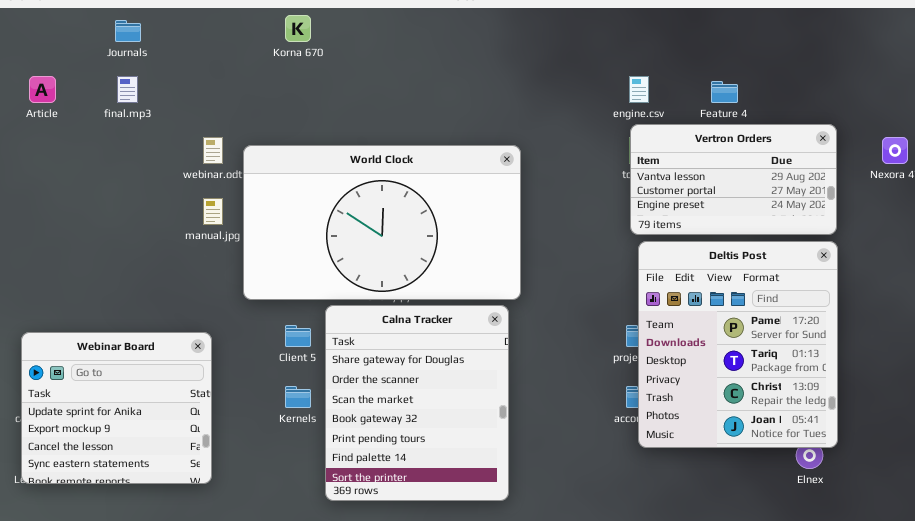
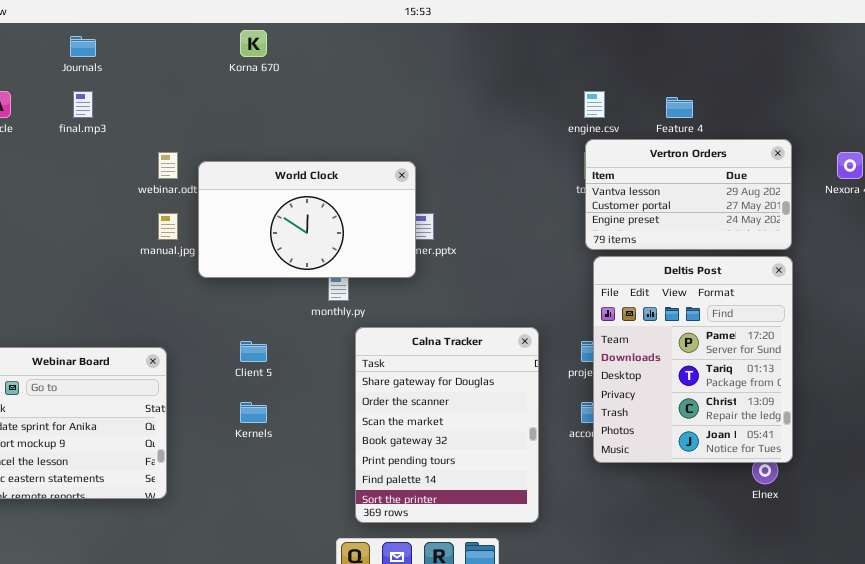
World Clock: [243,145,521,300] -> [198,161,416,278], resized
Calna Tracker: [325,305,509,501] -> [355,327,539,523], moved

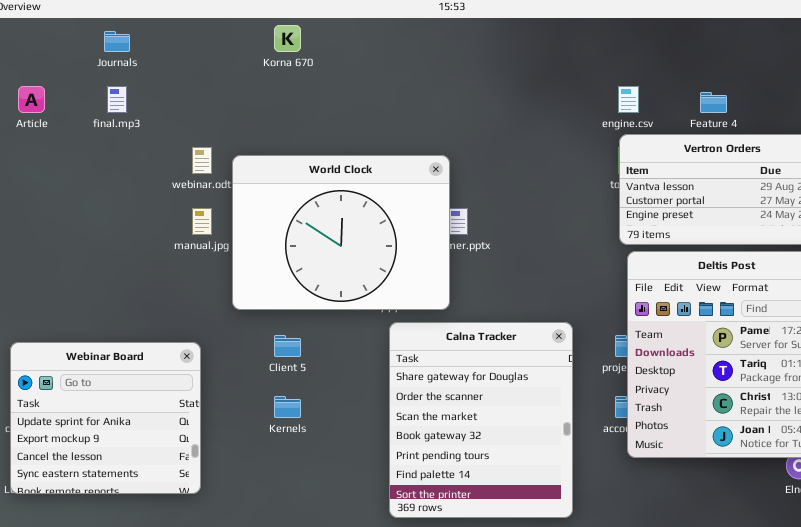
World Clock: [198,161,416,278] -> [232,155,450,310], resized

